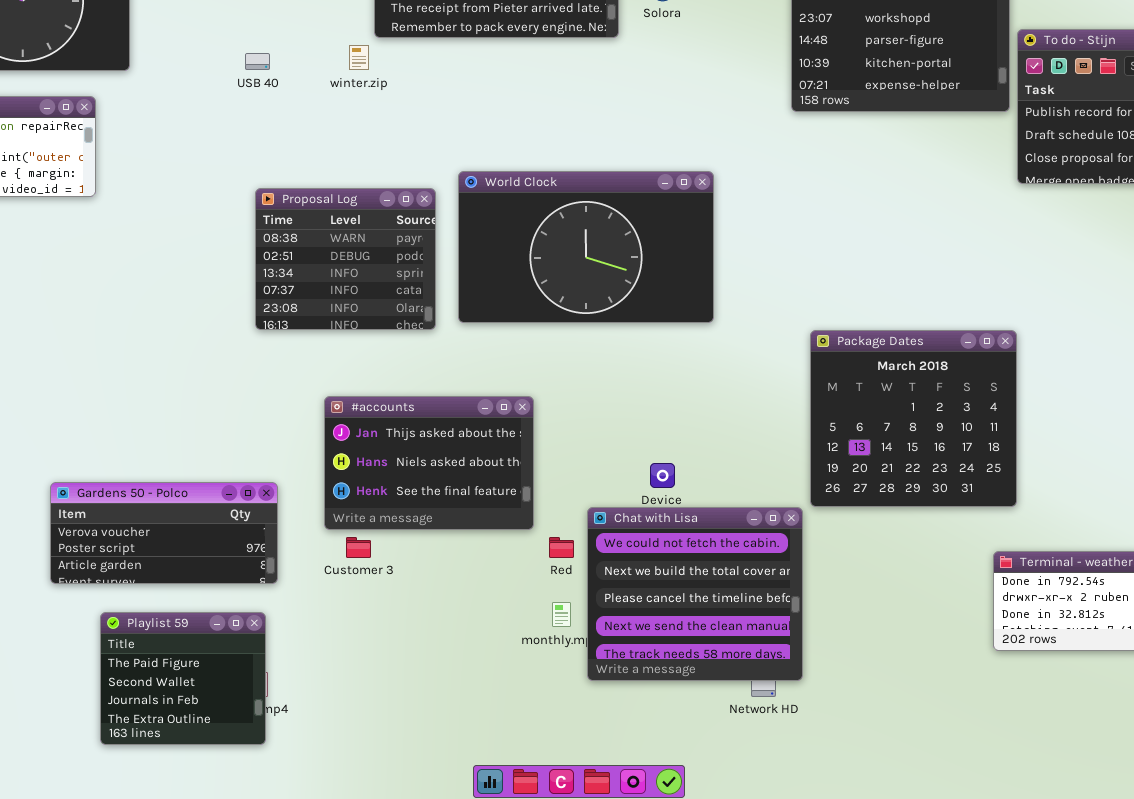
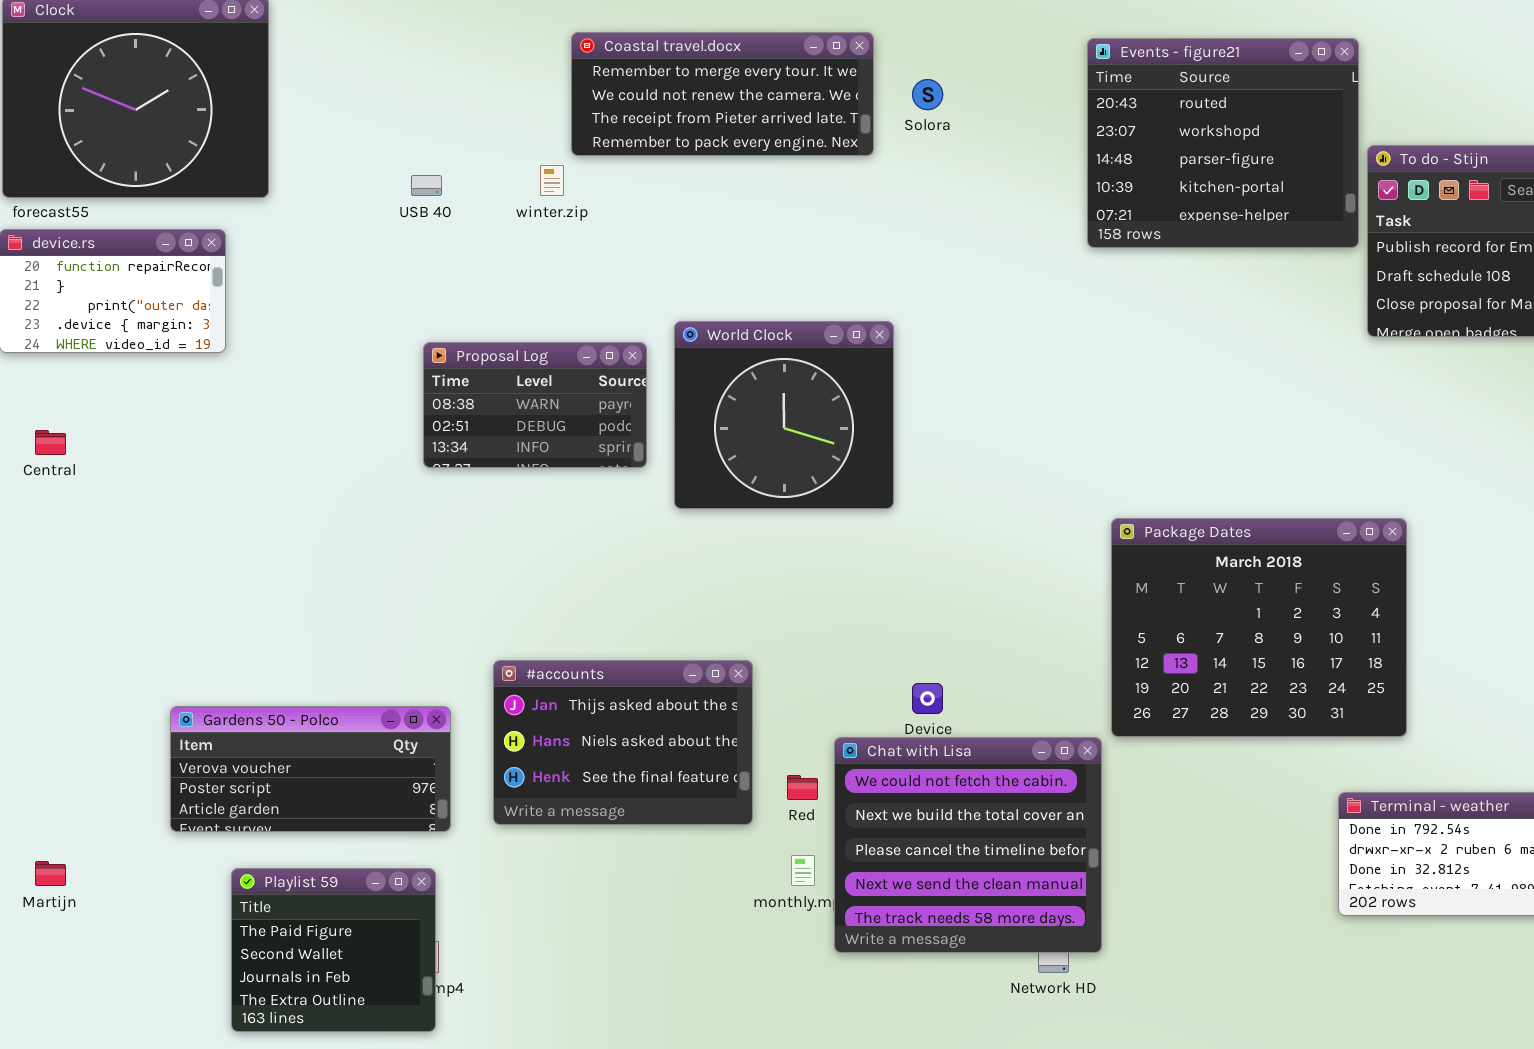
World Clock: [458,171,714,323] -> [674,321,894,509], resized
Proposal Log: [255,188,436,330] -> [423,342,647,468], resized
Package Dates: [810,330,1017,507] -> [1111,518,1407,737], resized
#accounts: [324,396,534,530] -> [493,660,753,825], moved

